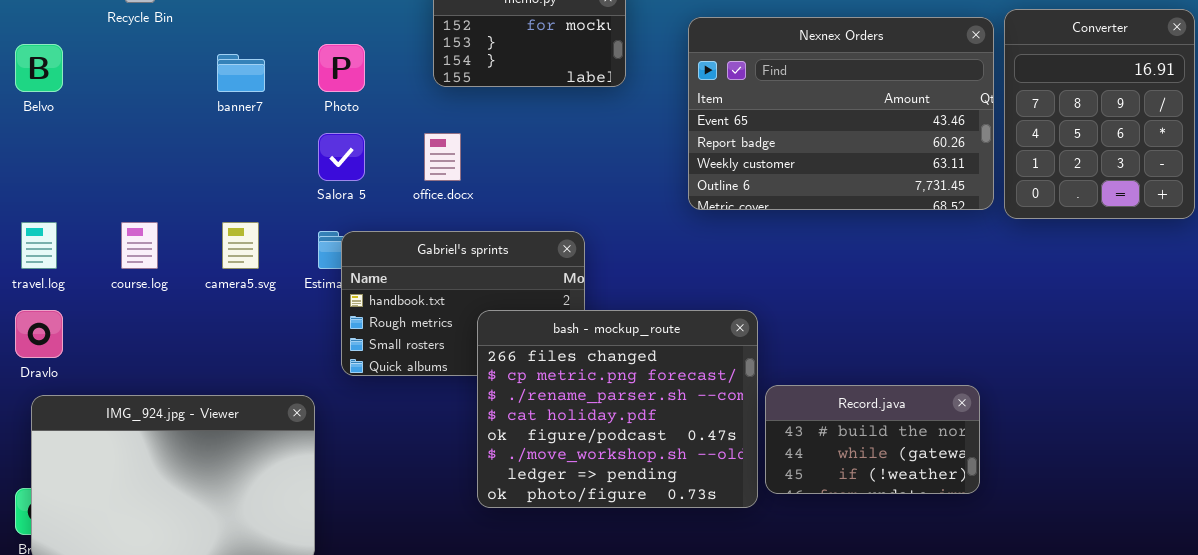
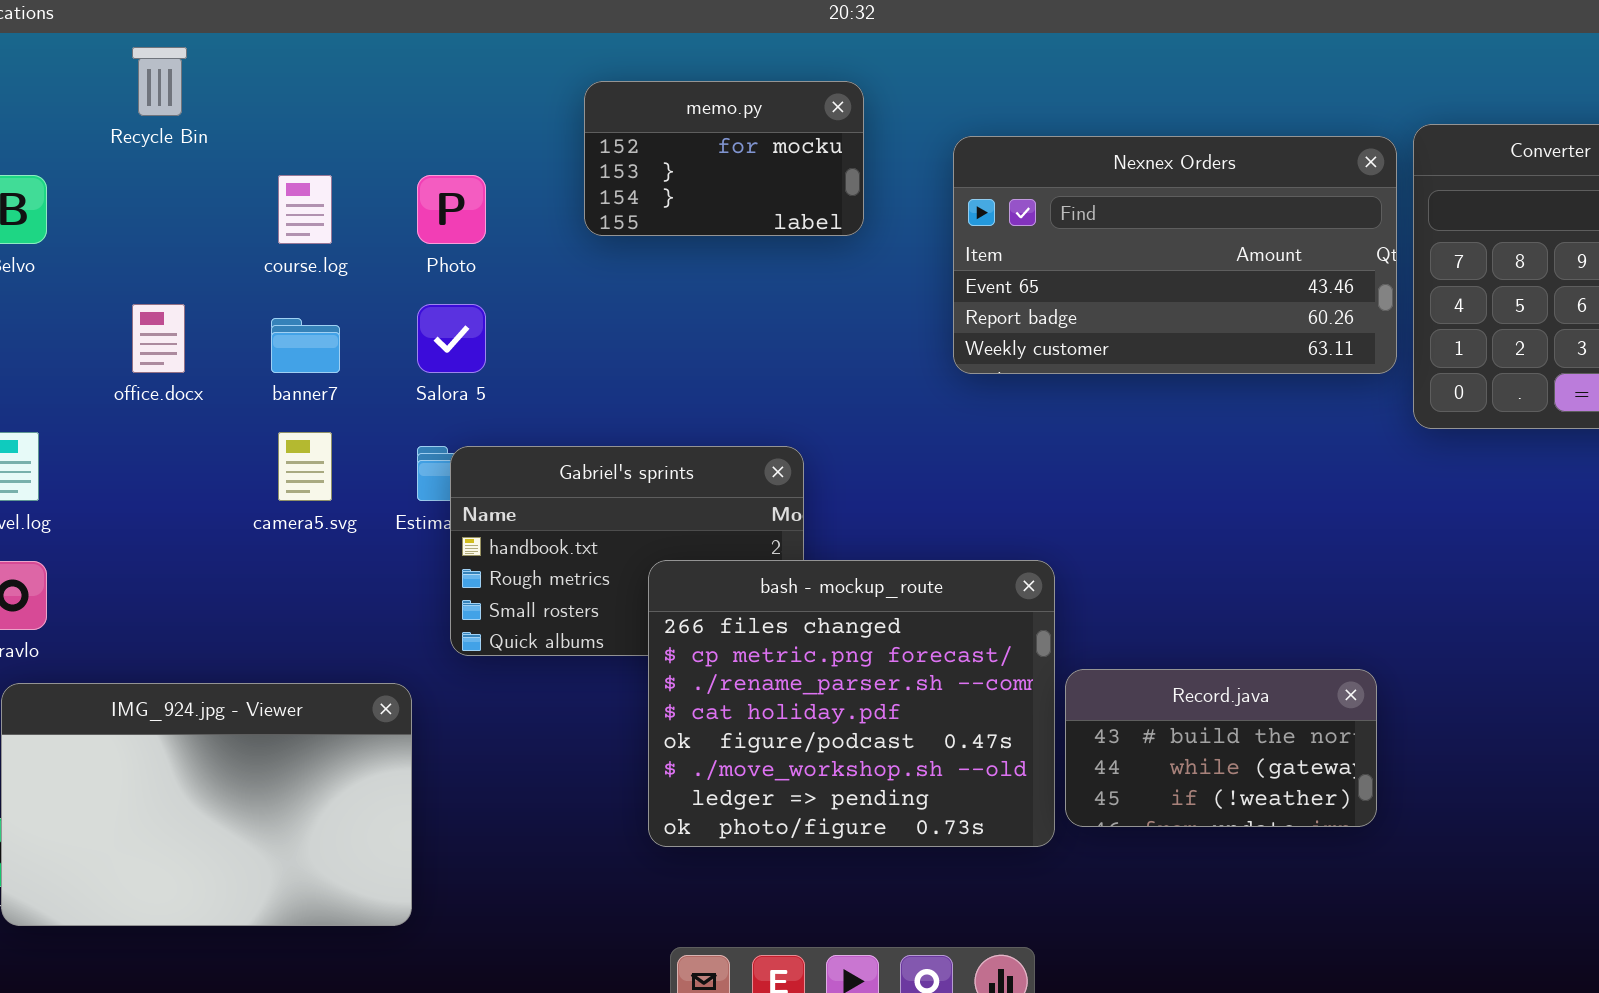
Nexnex Orders: [688,17,994,210] -> [953,136,1397,374], resized
banner7: [217,54,265,92] -> [271,318,340,373], moved
office.docx: [424,133,461,181] -> [132,304,185,373], moved
course.log: [121,222,158,269] -> [278,175,332,244], moved

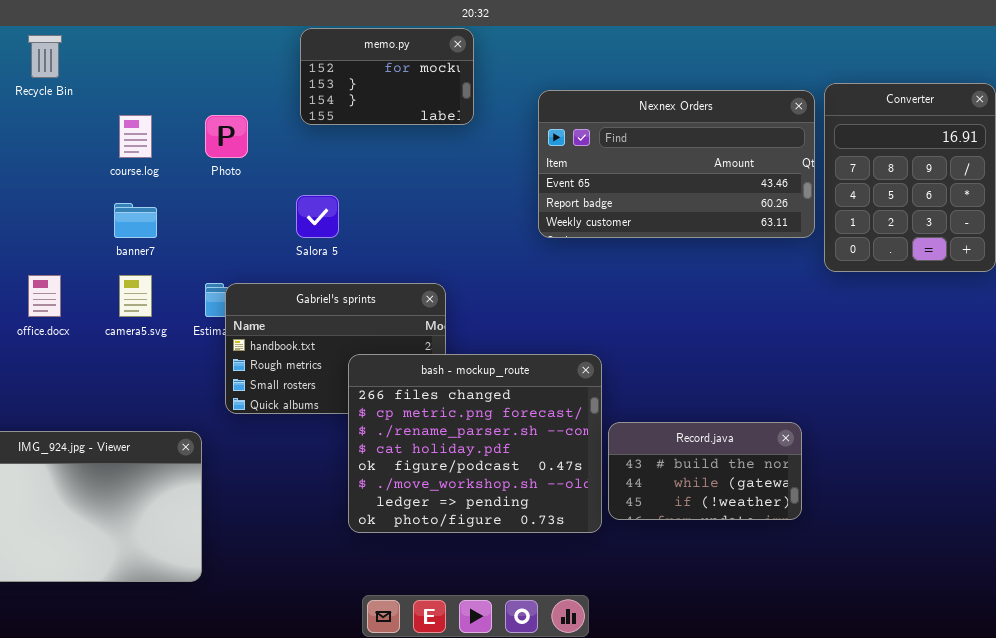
memo.py: [584,81,864,236] -> [300,28,474,125], moved
office.docx: [132,304,185,373] -> [28,275,61,317], moved
Salora 5: [417,304,486,373] -> [296,195,339,238], moved

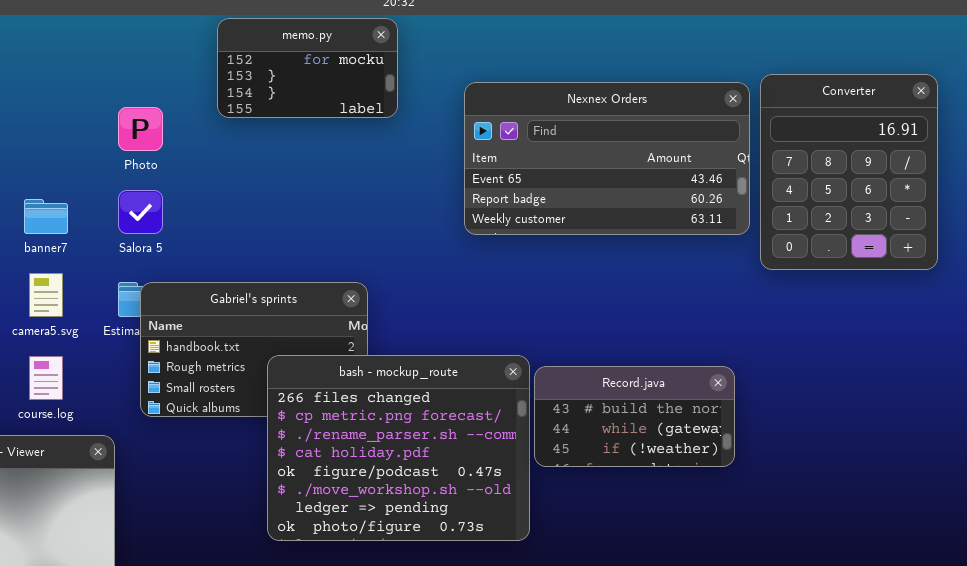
course.log: [119,115,152,158] -> [29,356,63,400], moved
Salora 5: [296,195,339,238] -> [118,190,163,234], moved
Record.java: [608,422,802,520] -> [534,366,735,467], moved

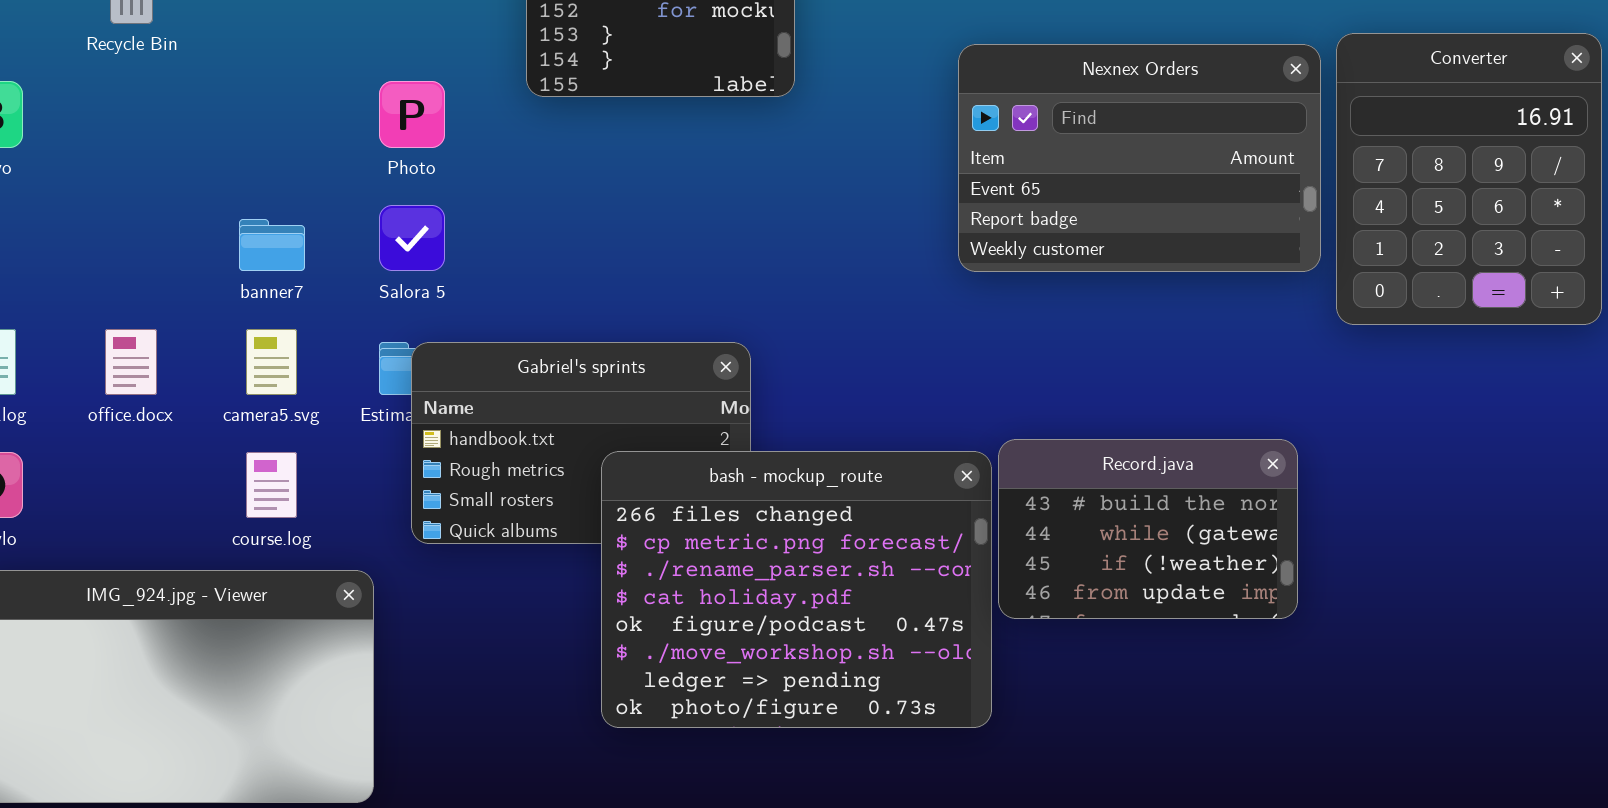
Nexnex Orders: [464,82,750,235] -> [958,44,1321,272], resized
Record.java: [534,366,735,467] -> [998,439,1298,619], resized

